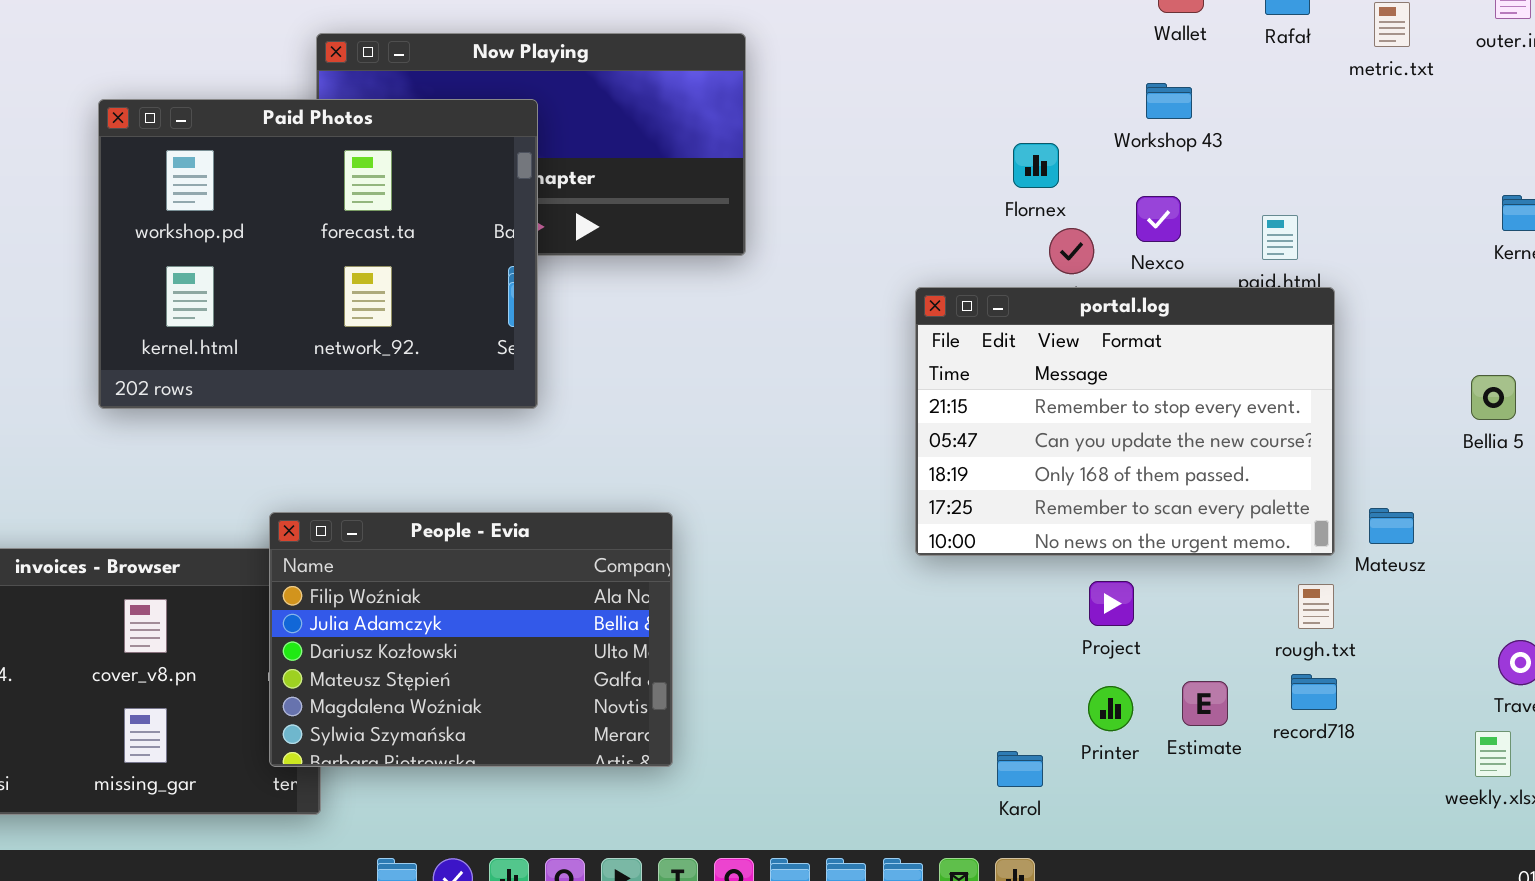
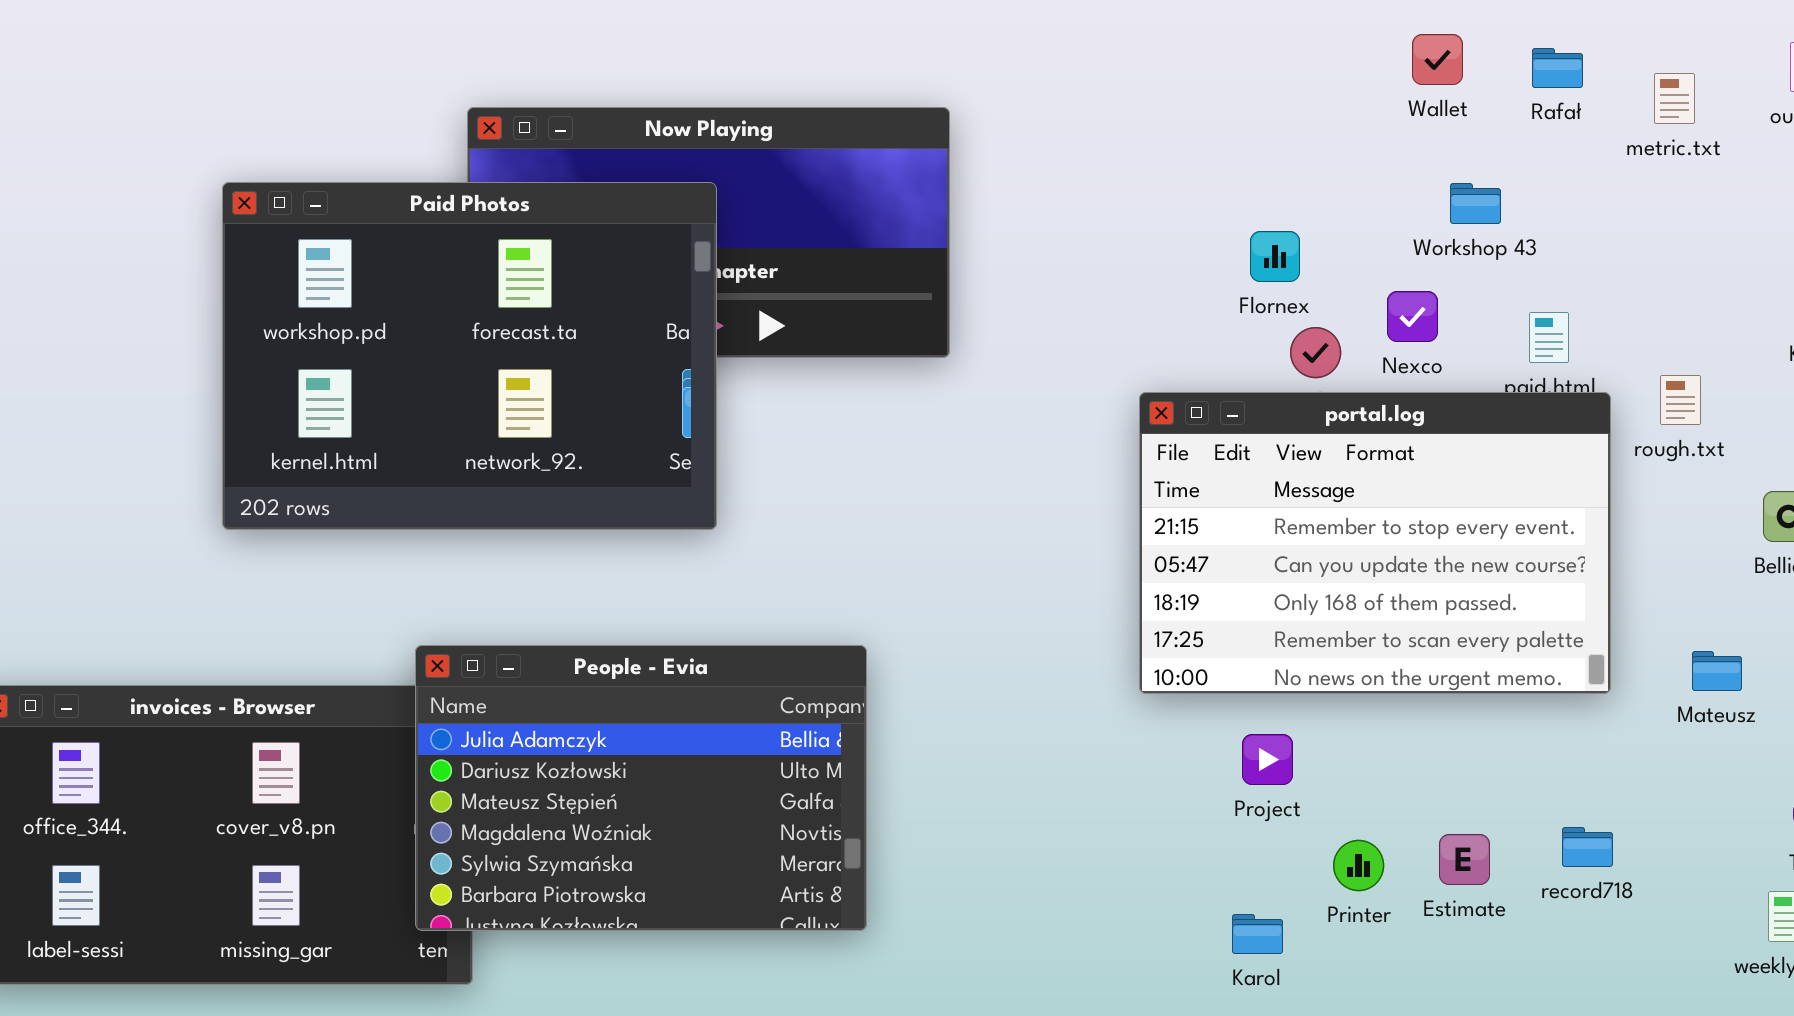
Workshop 43: [1146,83,1192,119] -> [1450,183,1501,224], moved
Mateusz: [1369,508,1414,544] -> [1692,651,1742,691], moved
People - Evia: [269,512,673,767] -> [415,645,867,931], scrolled down 1 row
Project: [1089,581,1134,626] -> [1242,734,1293,785], moved
rough.txt: [1298,584,1334,629] -> [1660,375,1701,425], moved

